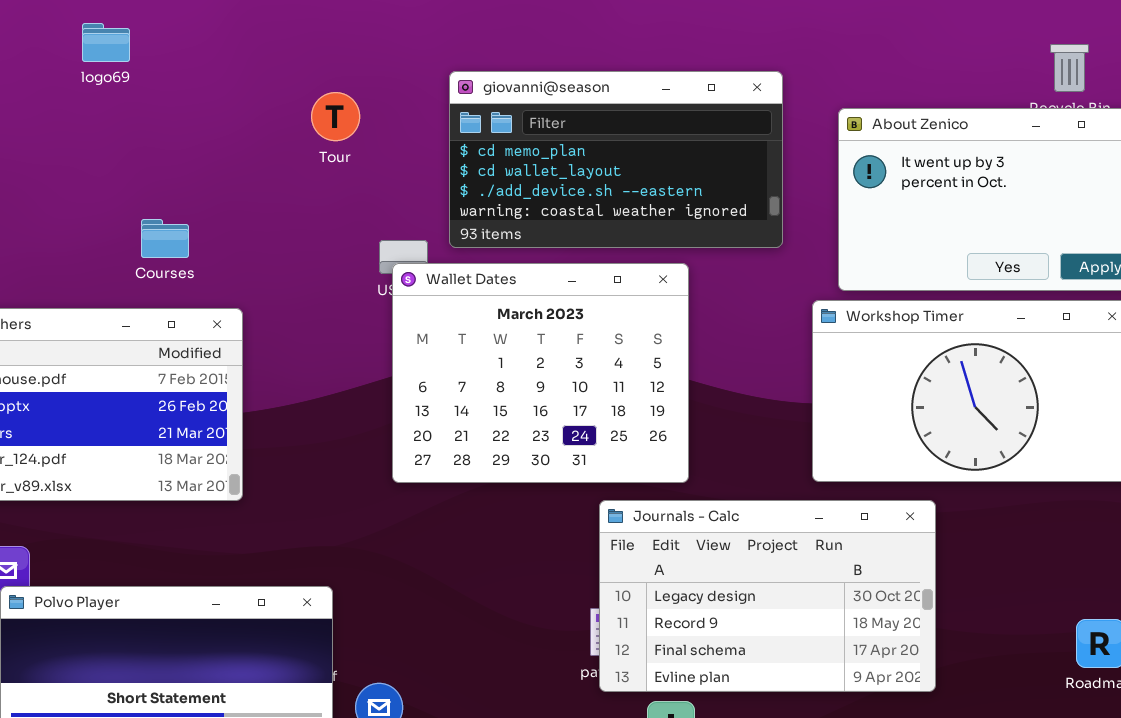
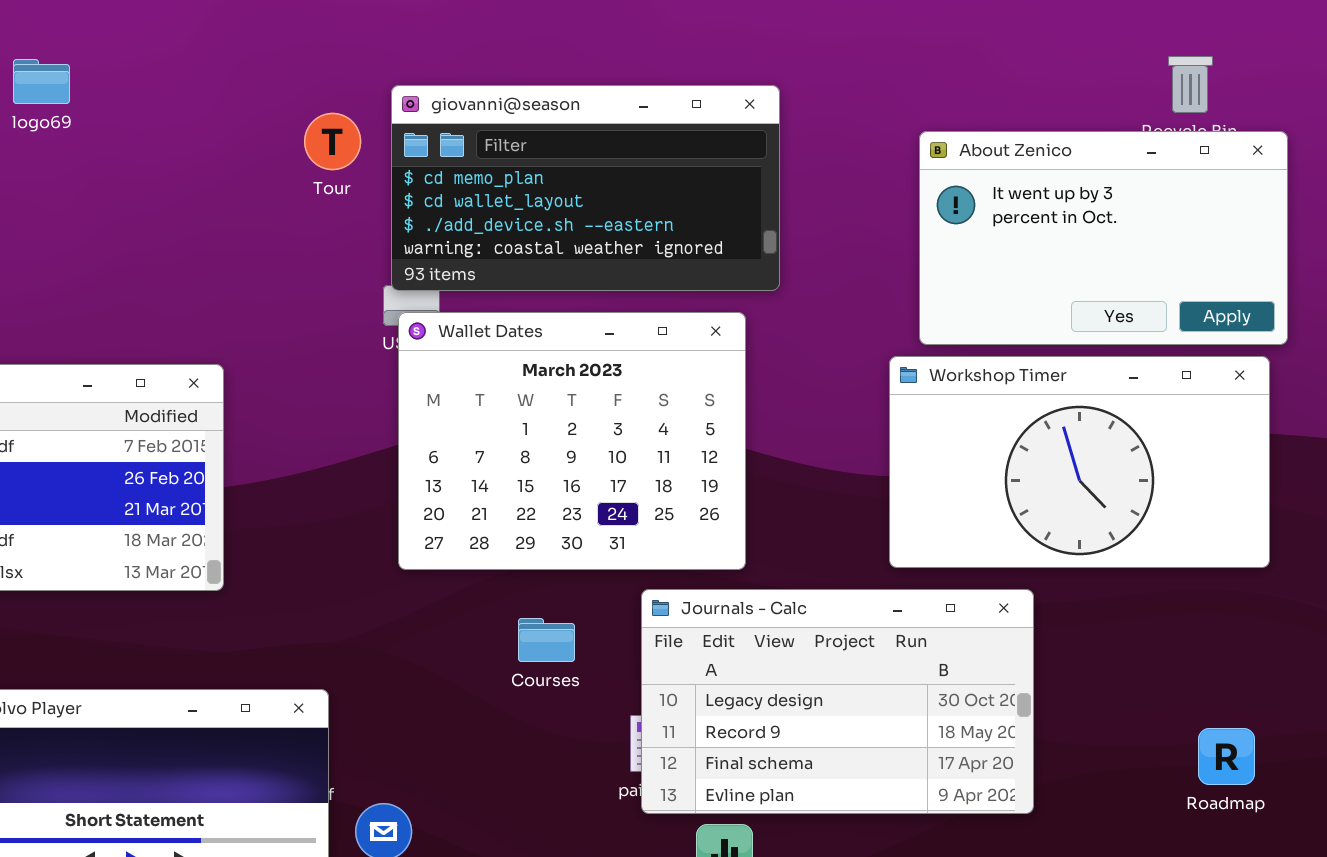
logo69: [82,23,130,62] -> [13,59,70,104], moved
giovanni@season: [449,71,783,248] -> [391,85,780,291], moved
Courses: [141,219,189,258] -> [518,618,575,662], moved

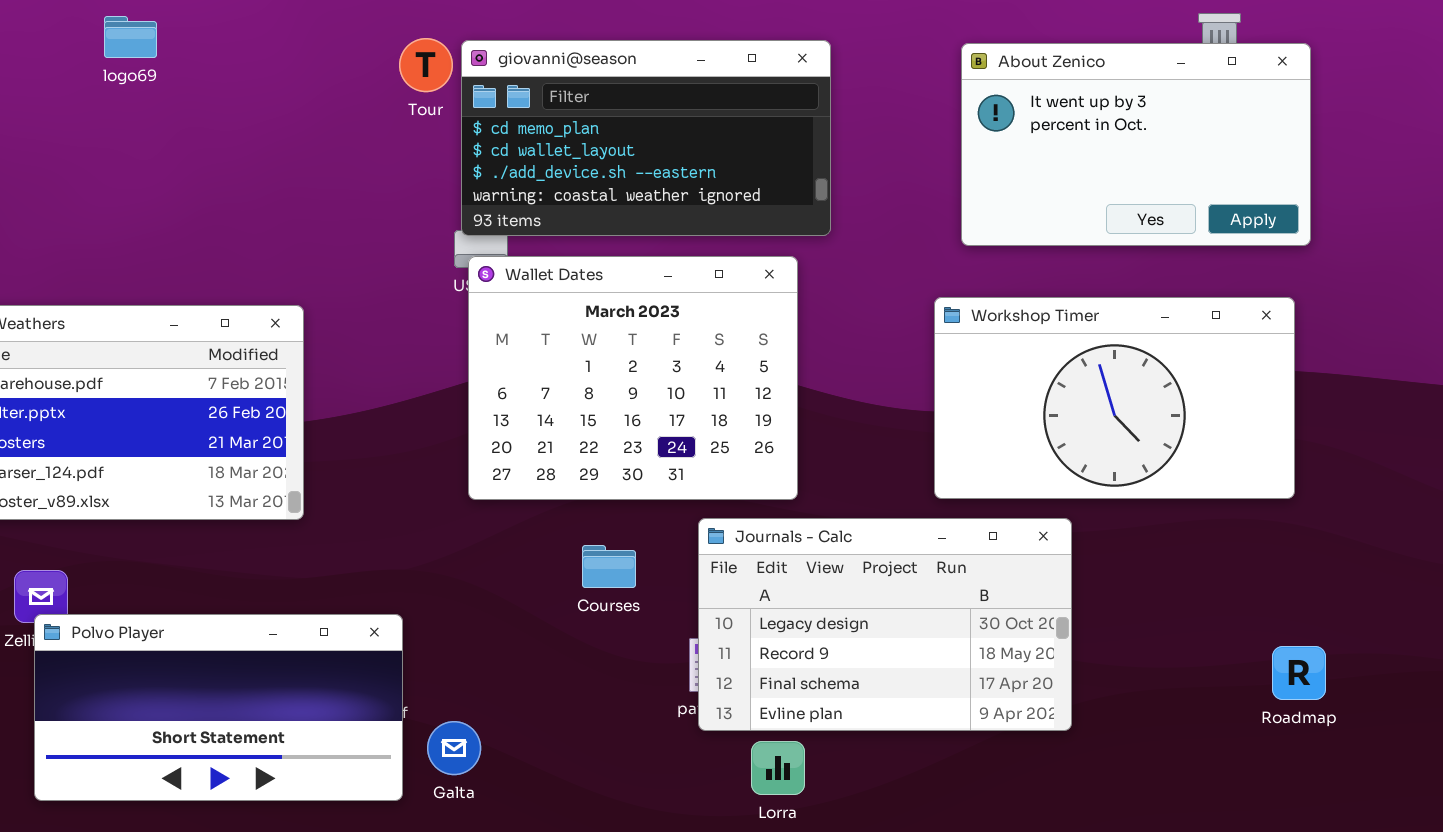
Tour: [304,113,361,170] -> [399,38,453,92], moved
About Zenico: [919,131,1288,345] -> [961,43,1311,246], moved
Roadmap: [1198,728,1255,785] -> [1272,646,1326,700], moved

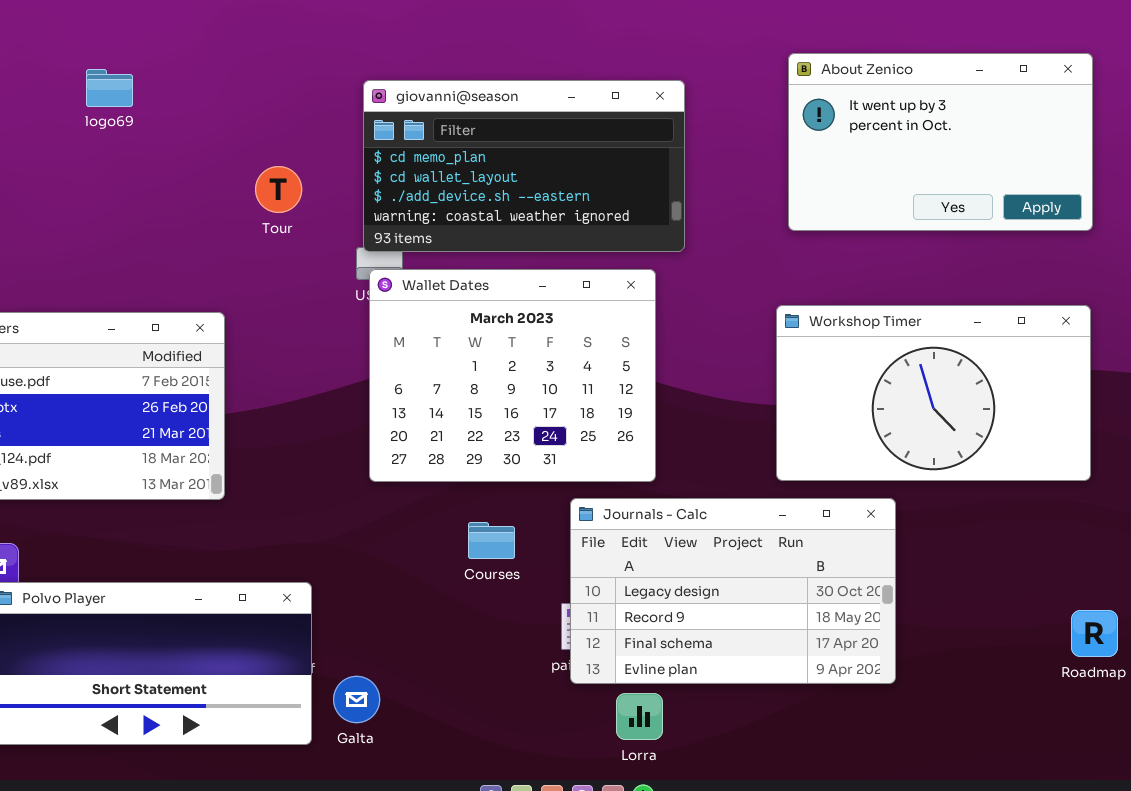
logo69: [104,16,157,58] -> [86,69,133,107], moved
Tour: [399,38,453,92] -> [255,166,302,213], moved
About Zenico: [961,43,1311,246] -> [788,53,1093,231], moved

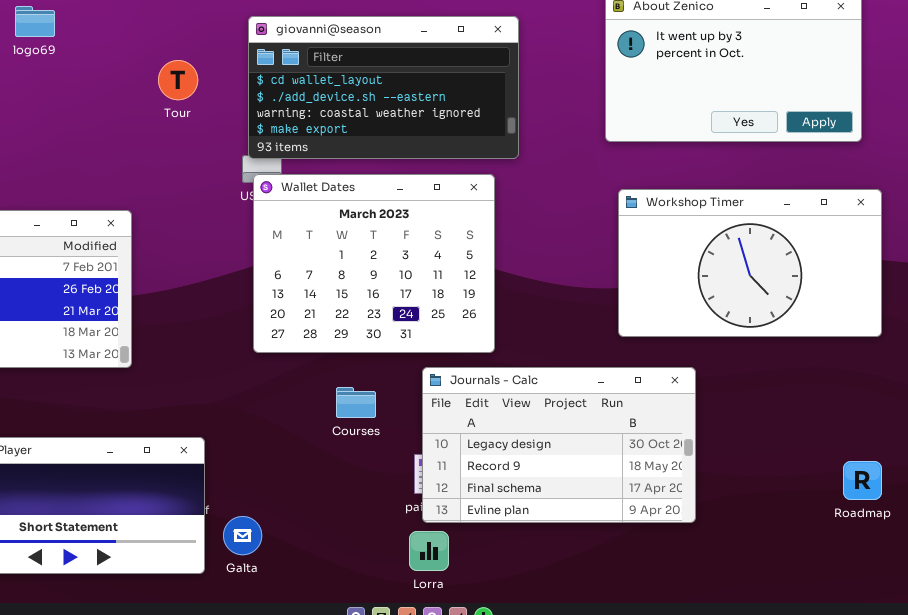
giovanni@season: [363,80,685,252] -> [248,16,519,159], scrolled down 1 row
Tour: [255,166,302,213] -> [158,60,198,100], moved
Workshop Timer: [776,305,1091,481] -> [618,189,882,337], moved
Lorra: [616,693,663,740] -> [409,531,449,571], moved

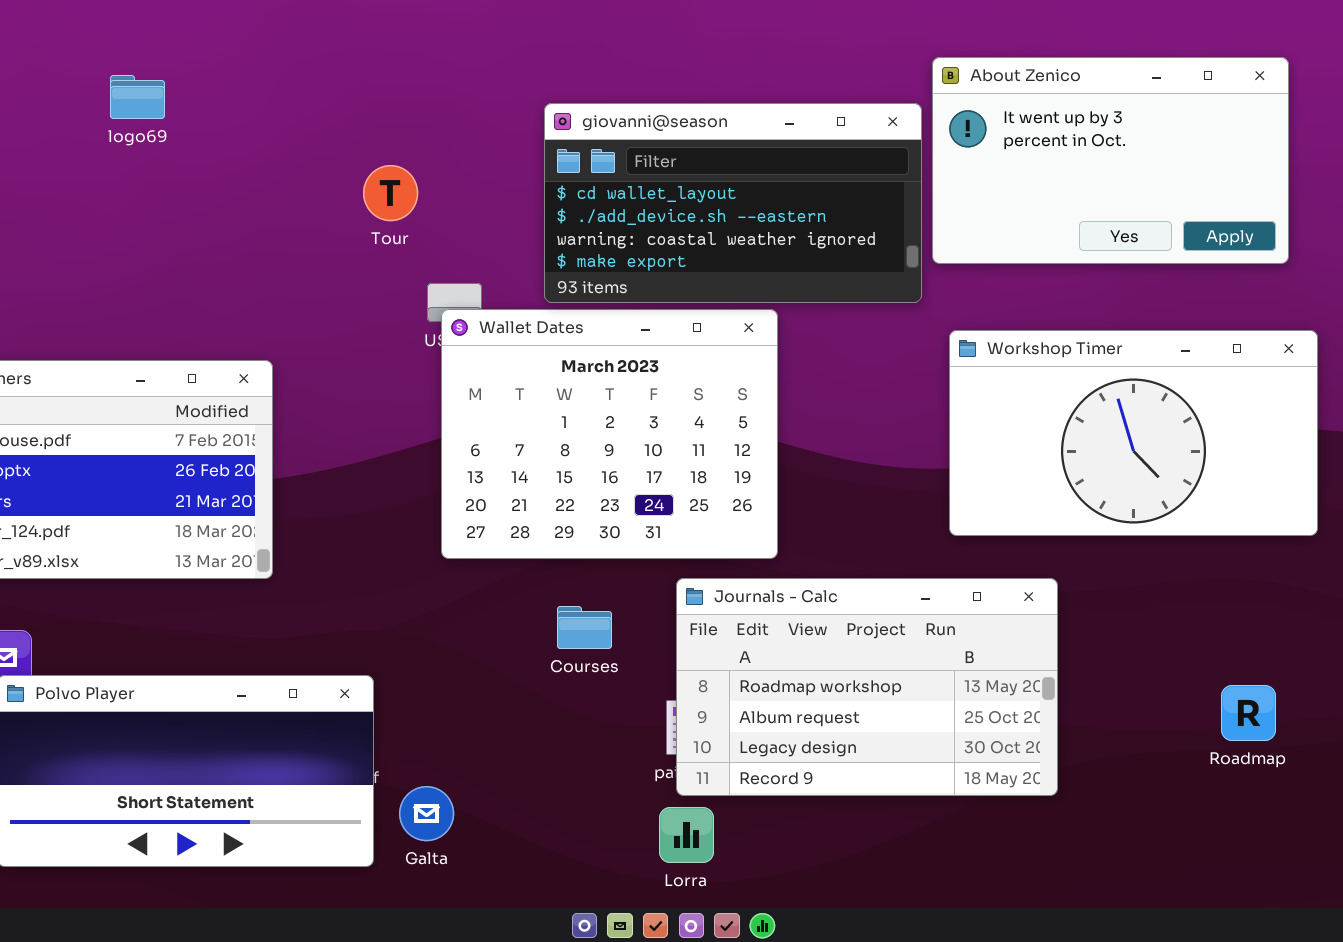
giovanni@season: [248,16,519,159] -> [544,103,922,303], moved
Tour: [158,60,198,100] -> [363,165,418,221], moved
Journals - Calc: [422,367,696,523] -> [676,578,1058,796], scrolled up 2 rows
Roadmap: [843,461,882,500] -> [1221,685,1276,741], moved

